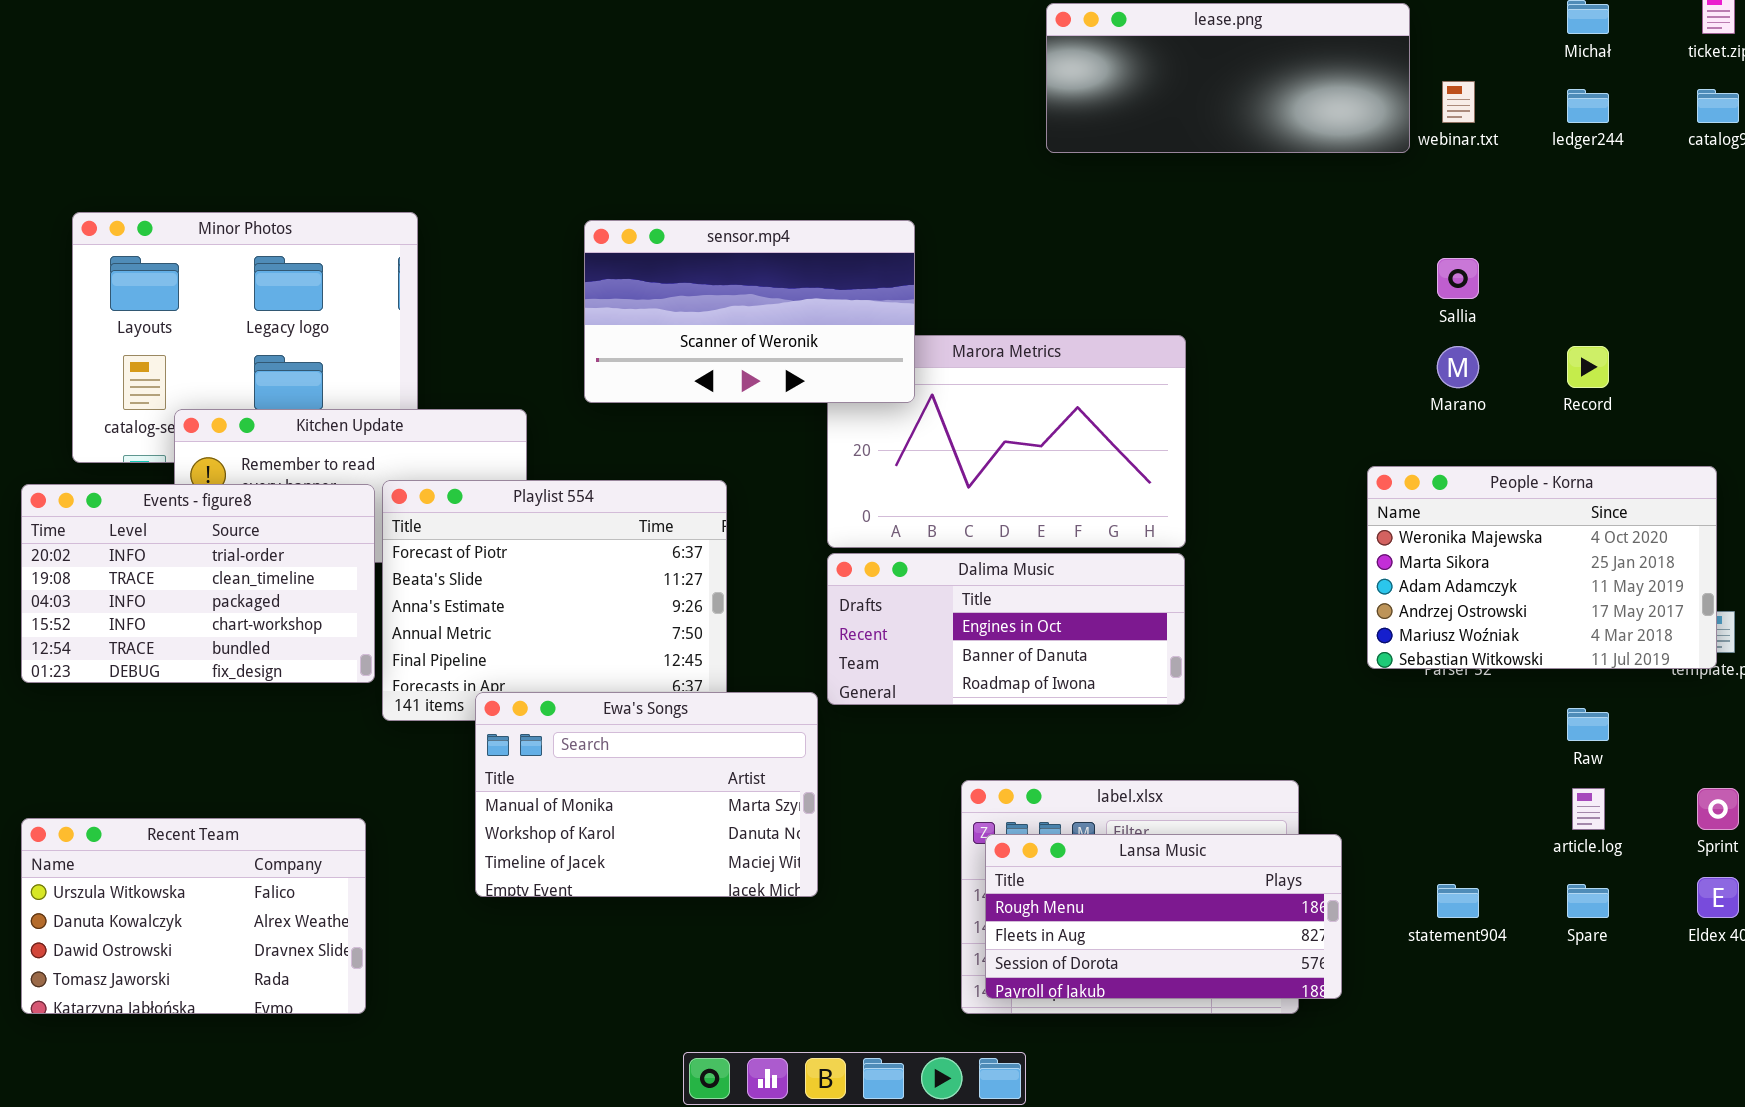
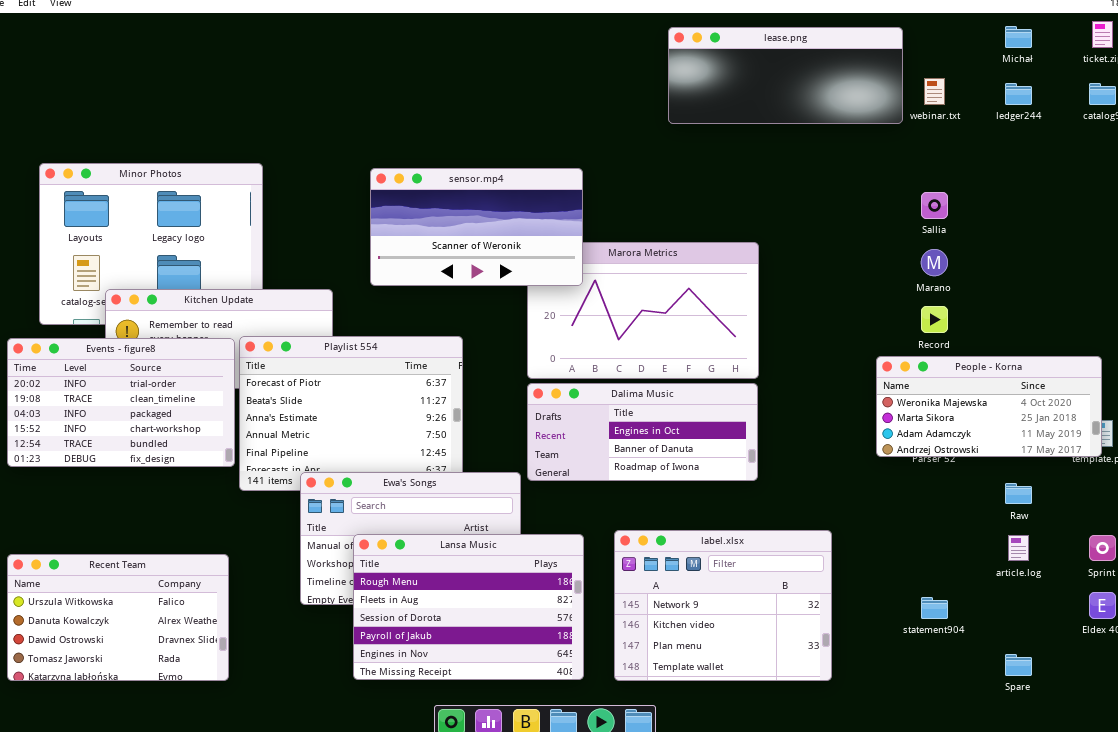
Record: [1567,346,1609,388] -> [921,306,948,333], moved
People - Korna: [1367,466,1717,669] -> [876,356,1102,457], resized
Lansa Music: [985,834,1342,999] -> [353,534,584,680], moved, resized
Spare: [1567,884,1609,918] -> [1005,654,1032,676], moved

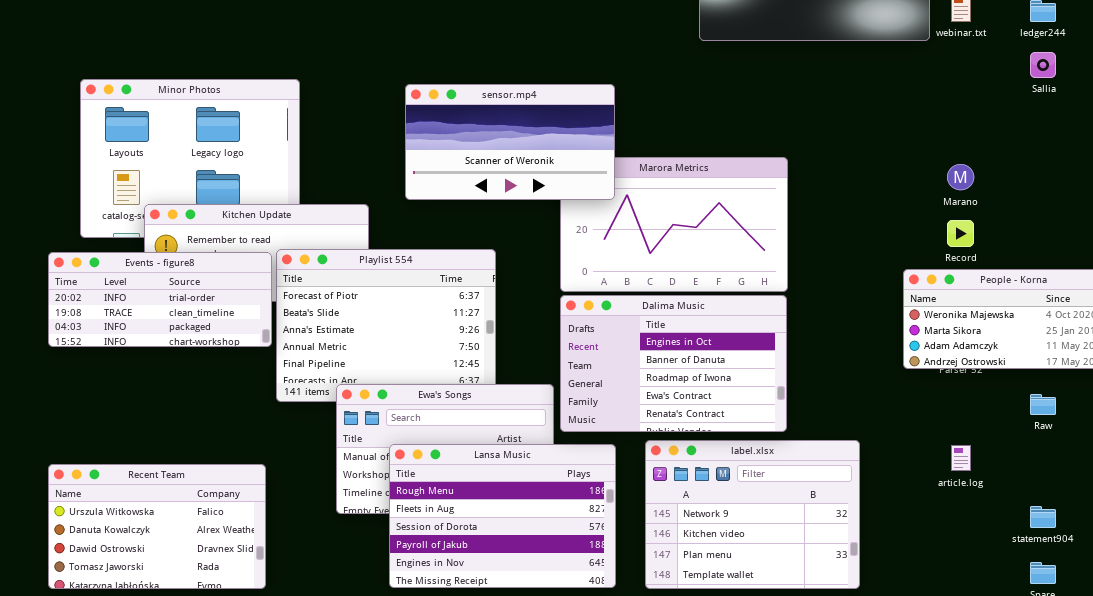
Sallia: [921,192,948,219] -> [1030,52,1056,78], moved
Events - figure8: [7,338,235,467] -> [48,252,272,347], resized
Dalima Music: [527,383,758,481] -> [560,295,787,432], resized
article.log: [1008,535,1029,561] -> [951,445,971,471], moved
statement904: [921,597,948,619] -> [1030,506,1056,528], moved

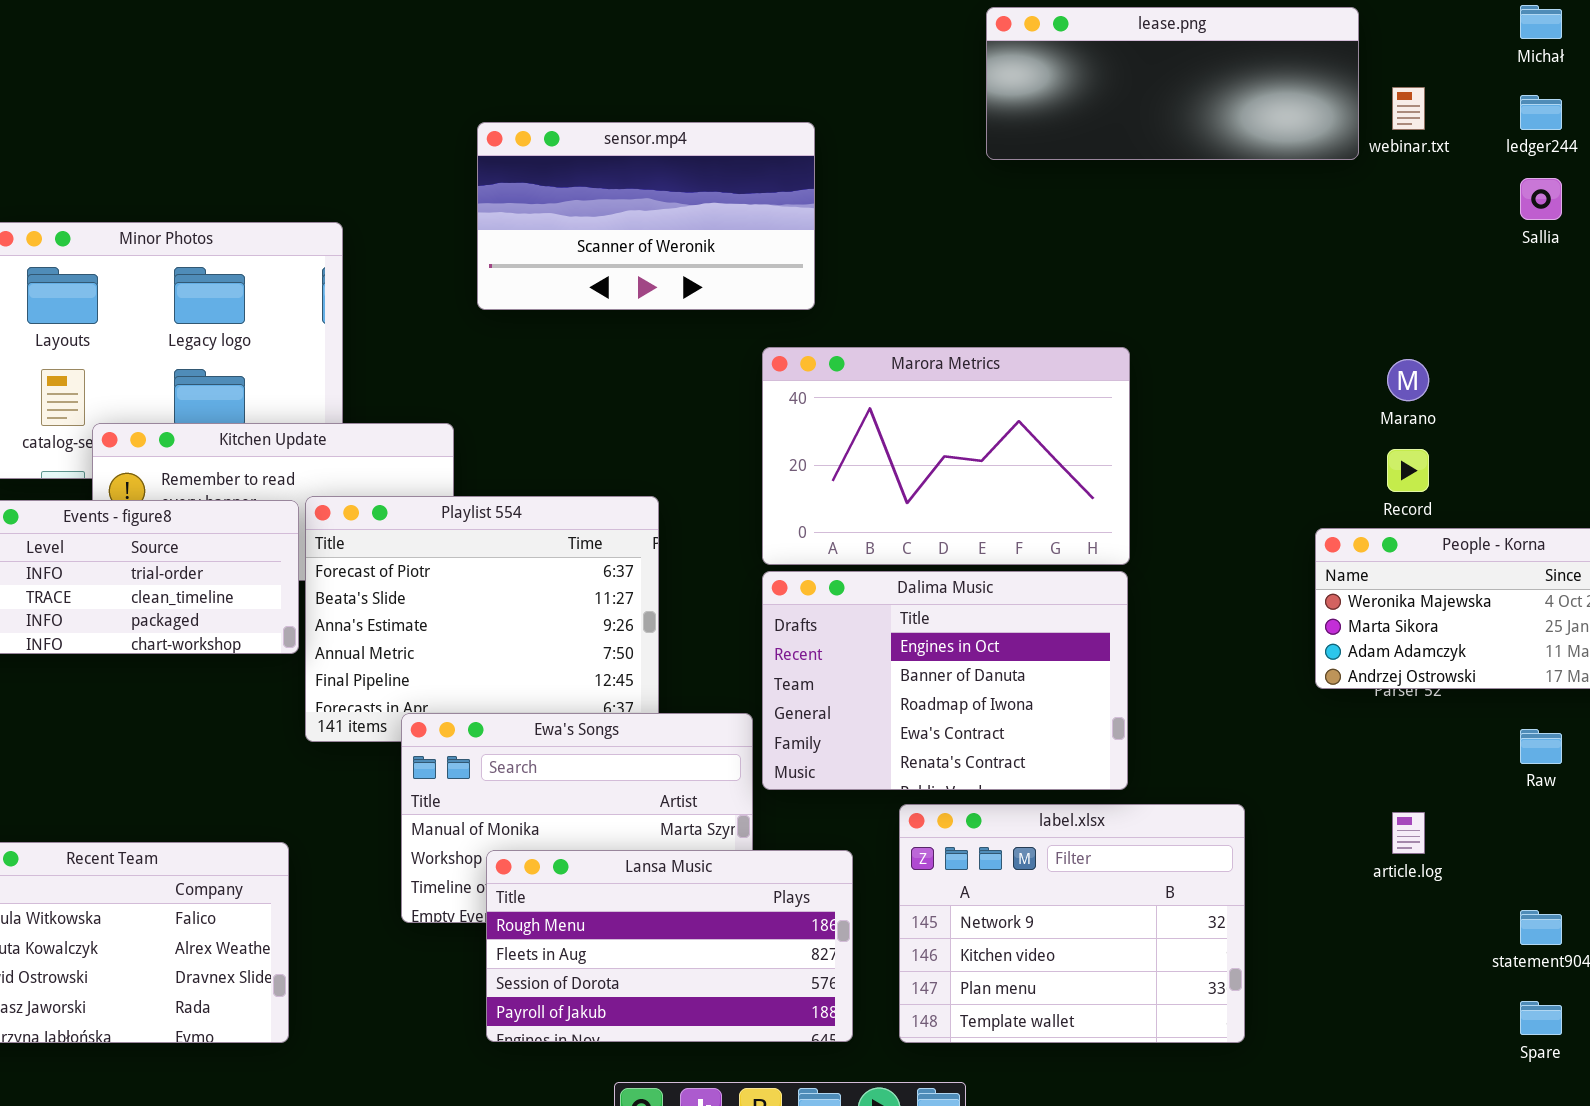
sensor.mp4: [405,84,615,200] -> [477,122,815,310], moved
Lansa Music: [389,444,616,588] -> [486,850,853,1042], resized

